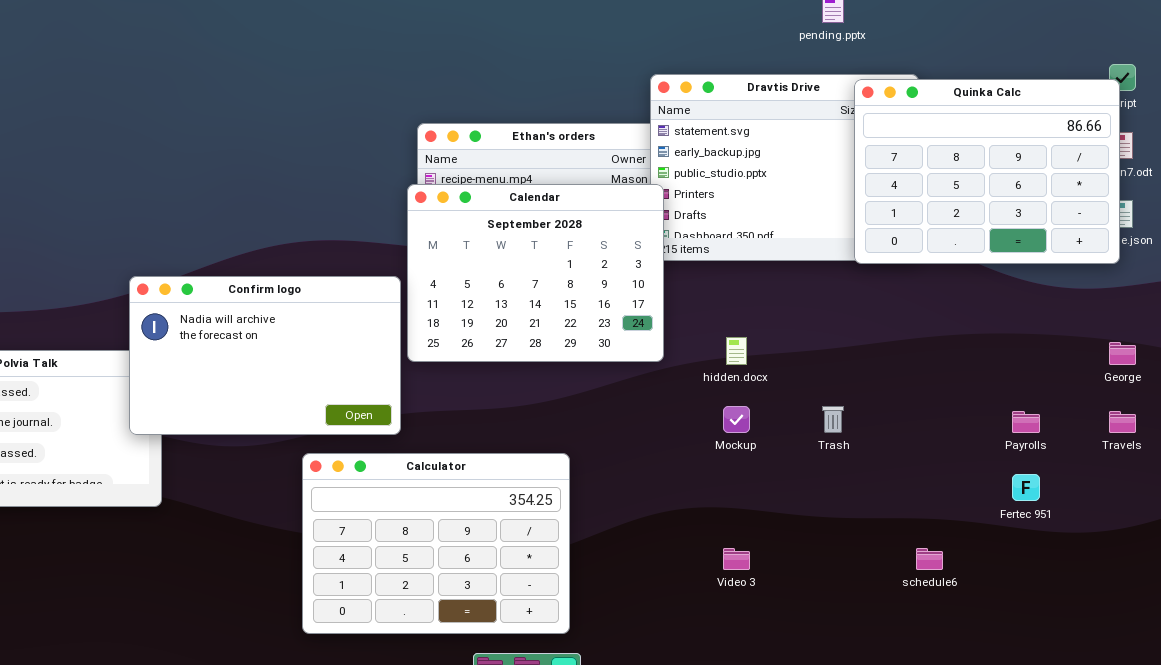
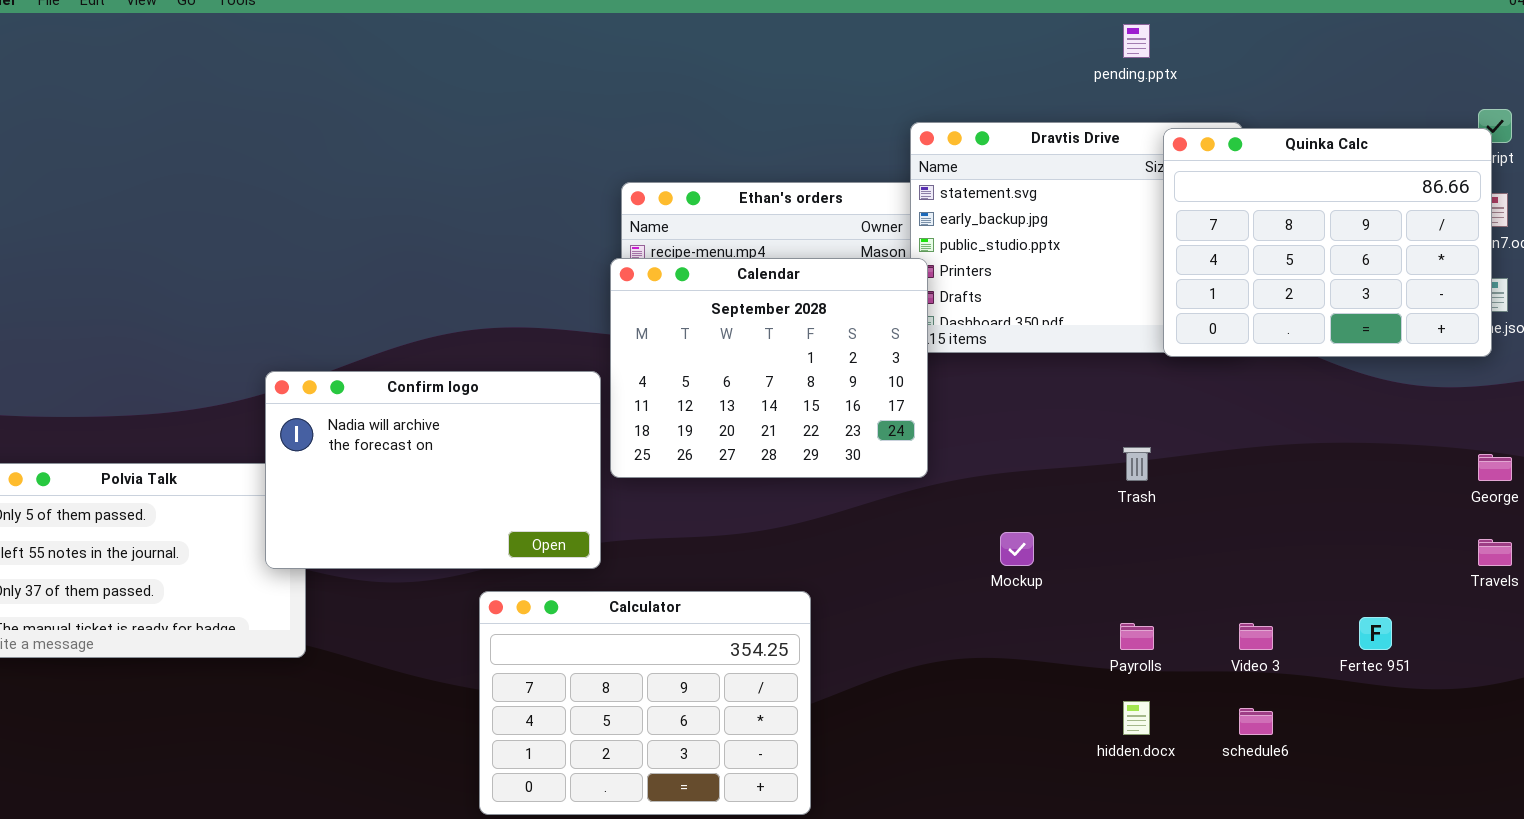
hidden.docx: [726,337,747,365] -> [1123,701,1150,735], moved
Trash: [822,406,844,433] -> [1123,447,1151,481], moved
Payrolls: [1012,411,1040,433] -> [1120,623,1154,650], moved
Video 3: [723,548,750,570] -> [1239,623,1273,650], moved

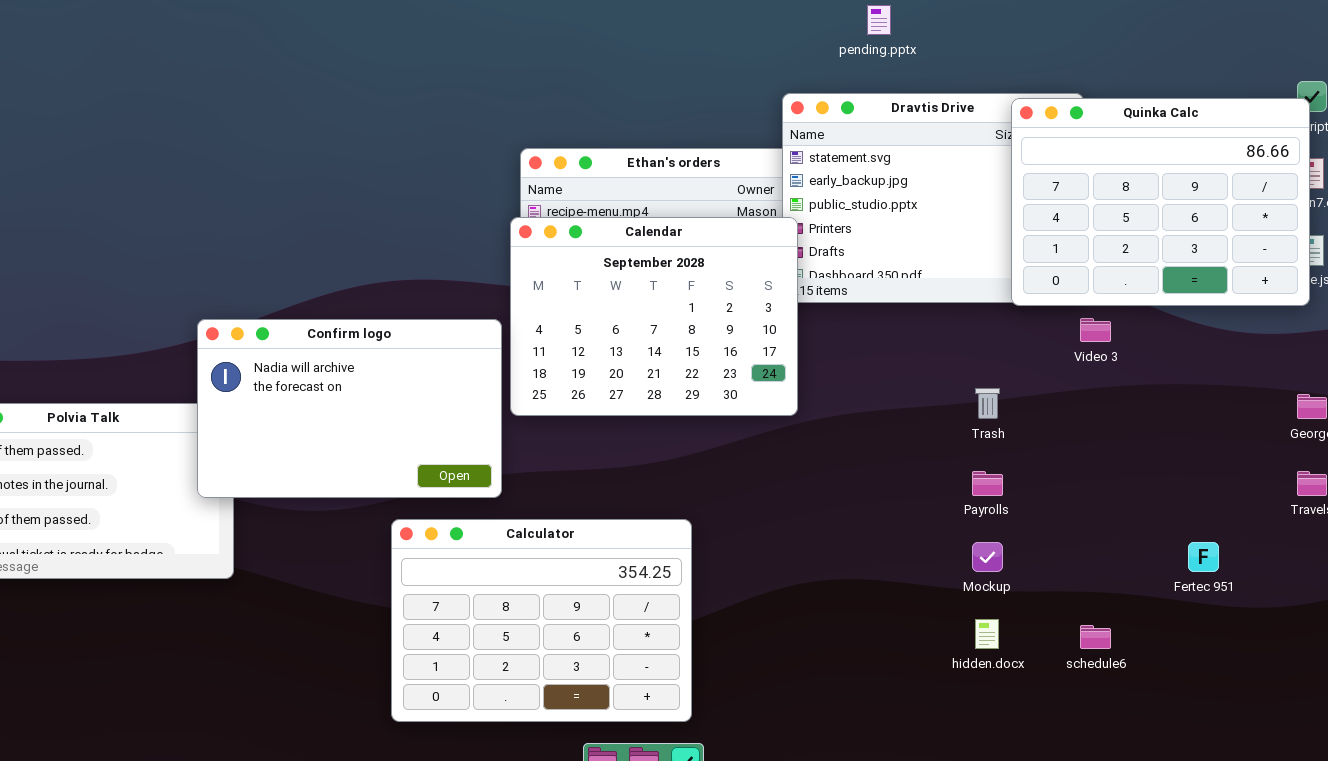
pending.pptx: [1123,24,1150,58] -> [867,5,891,35], moved
Mockup: [1000,532,1034,566] -> [972,542,1003,572], moved
Payrolls: [1120,623,1154,650] -> [972,471,1003,496], moved
Video 3: [1239,623,1273,650] -> [1080,318,1111,342], moved

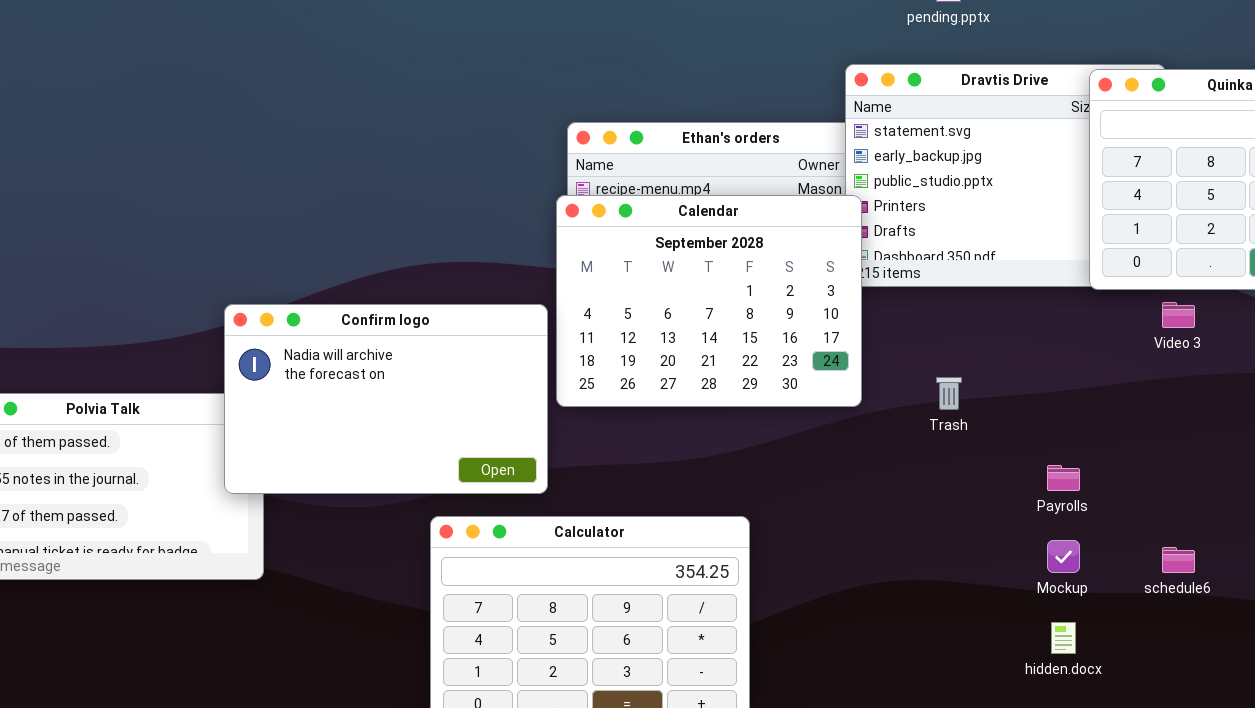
Trash: [975,388,1000,419] -> [936,377,962,410], moved
schedule6: [1080,625,1111,649] -> [1162,547,1195,573], moved

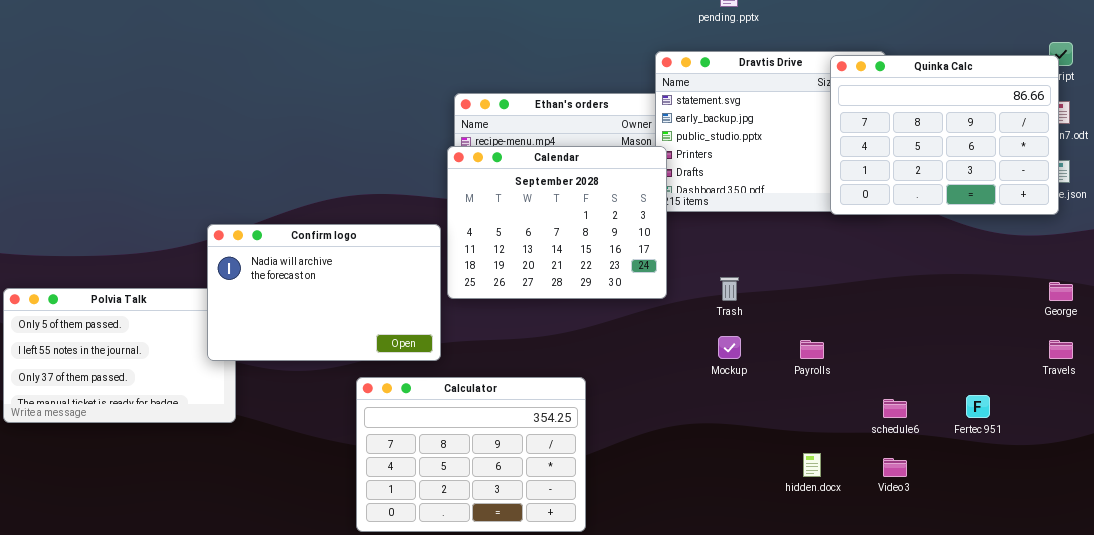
Video 3: [1162,302,1195,328] -> [883,458,907,477], moved
Mockup: [1047,540,1080,573] -> [718,336,741,359], moved

